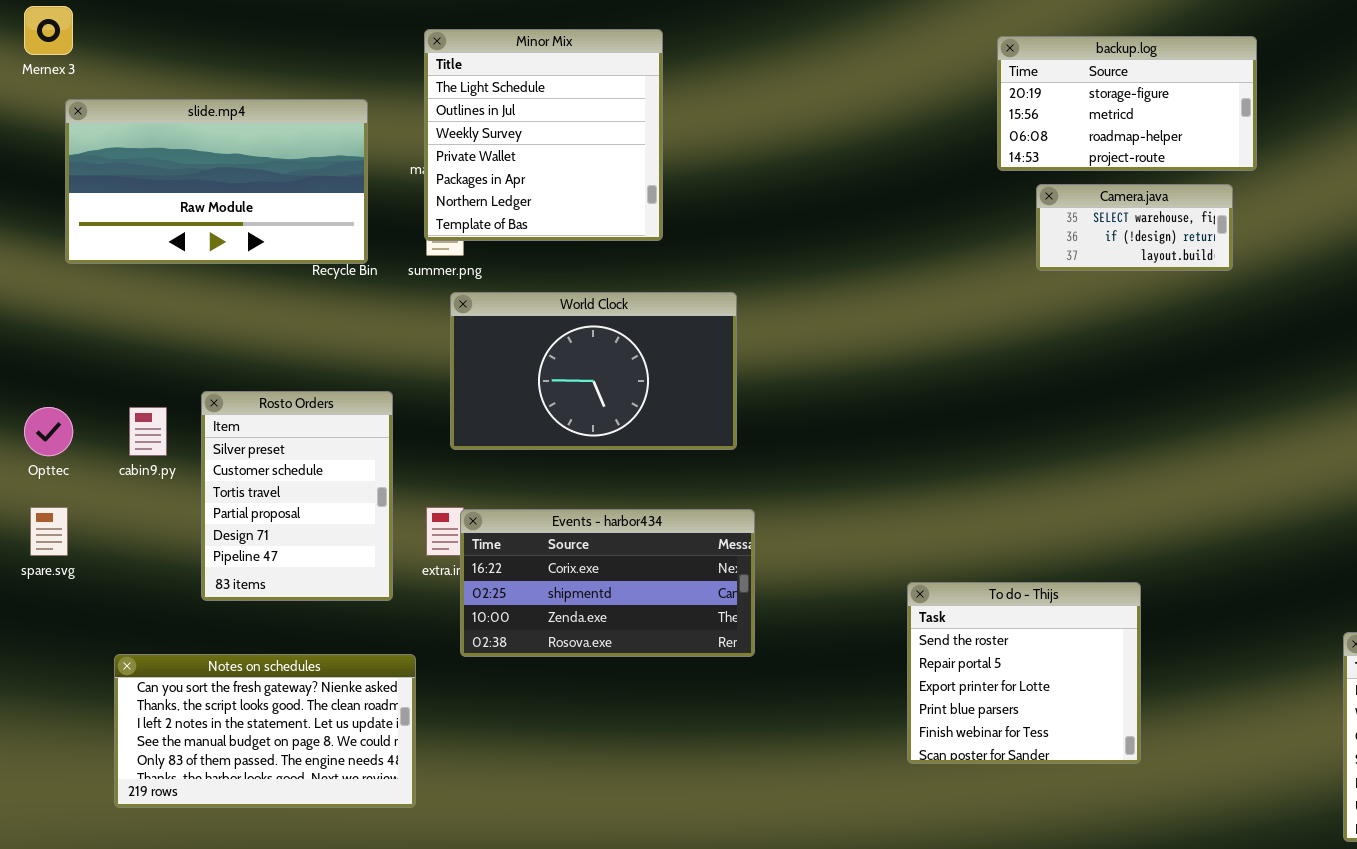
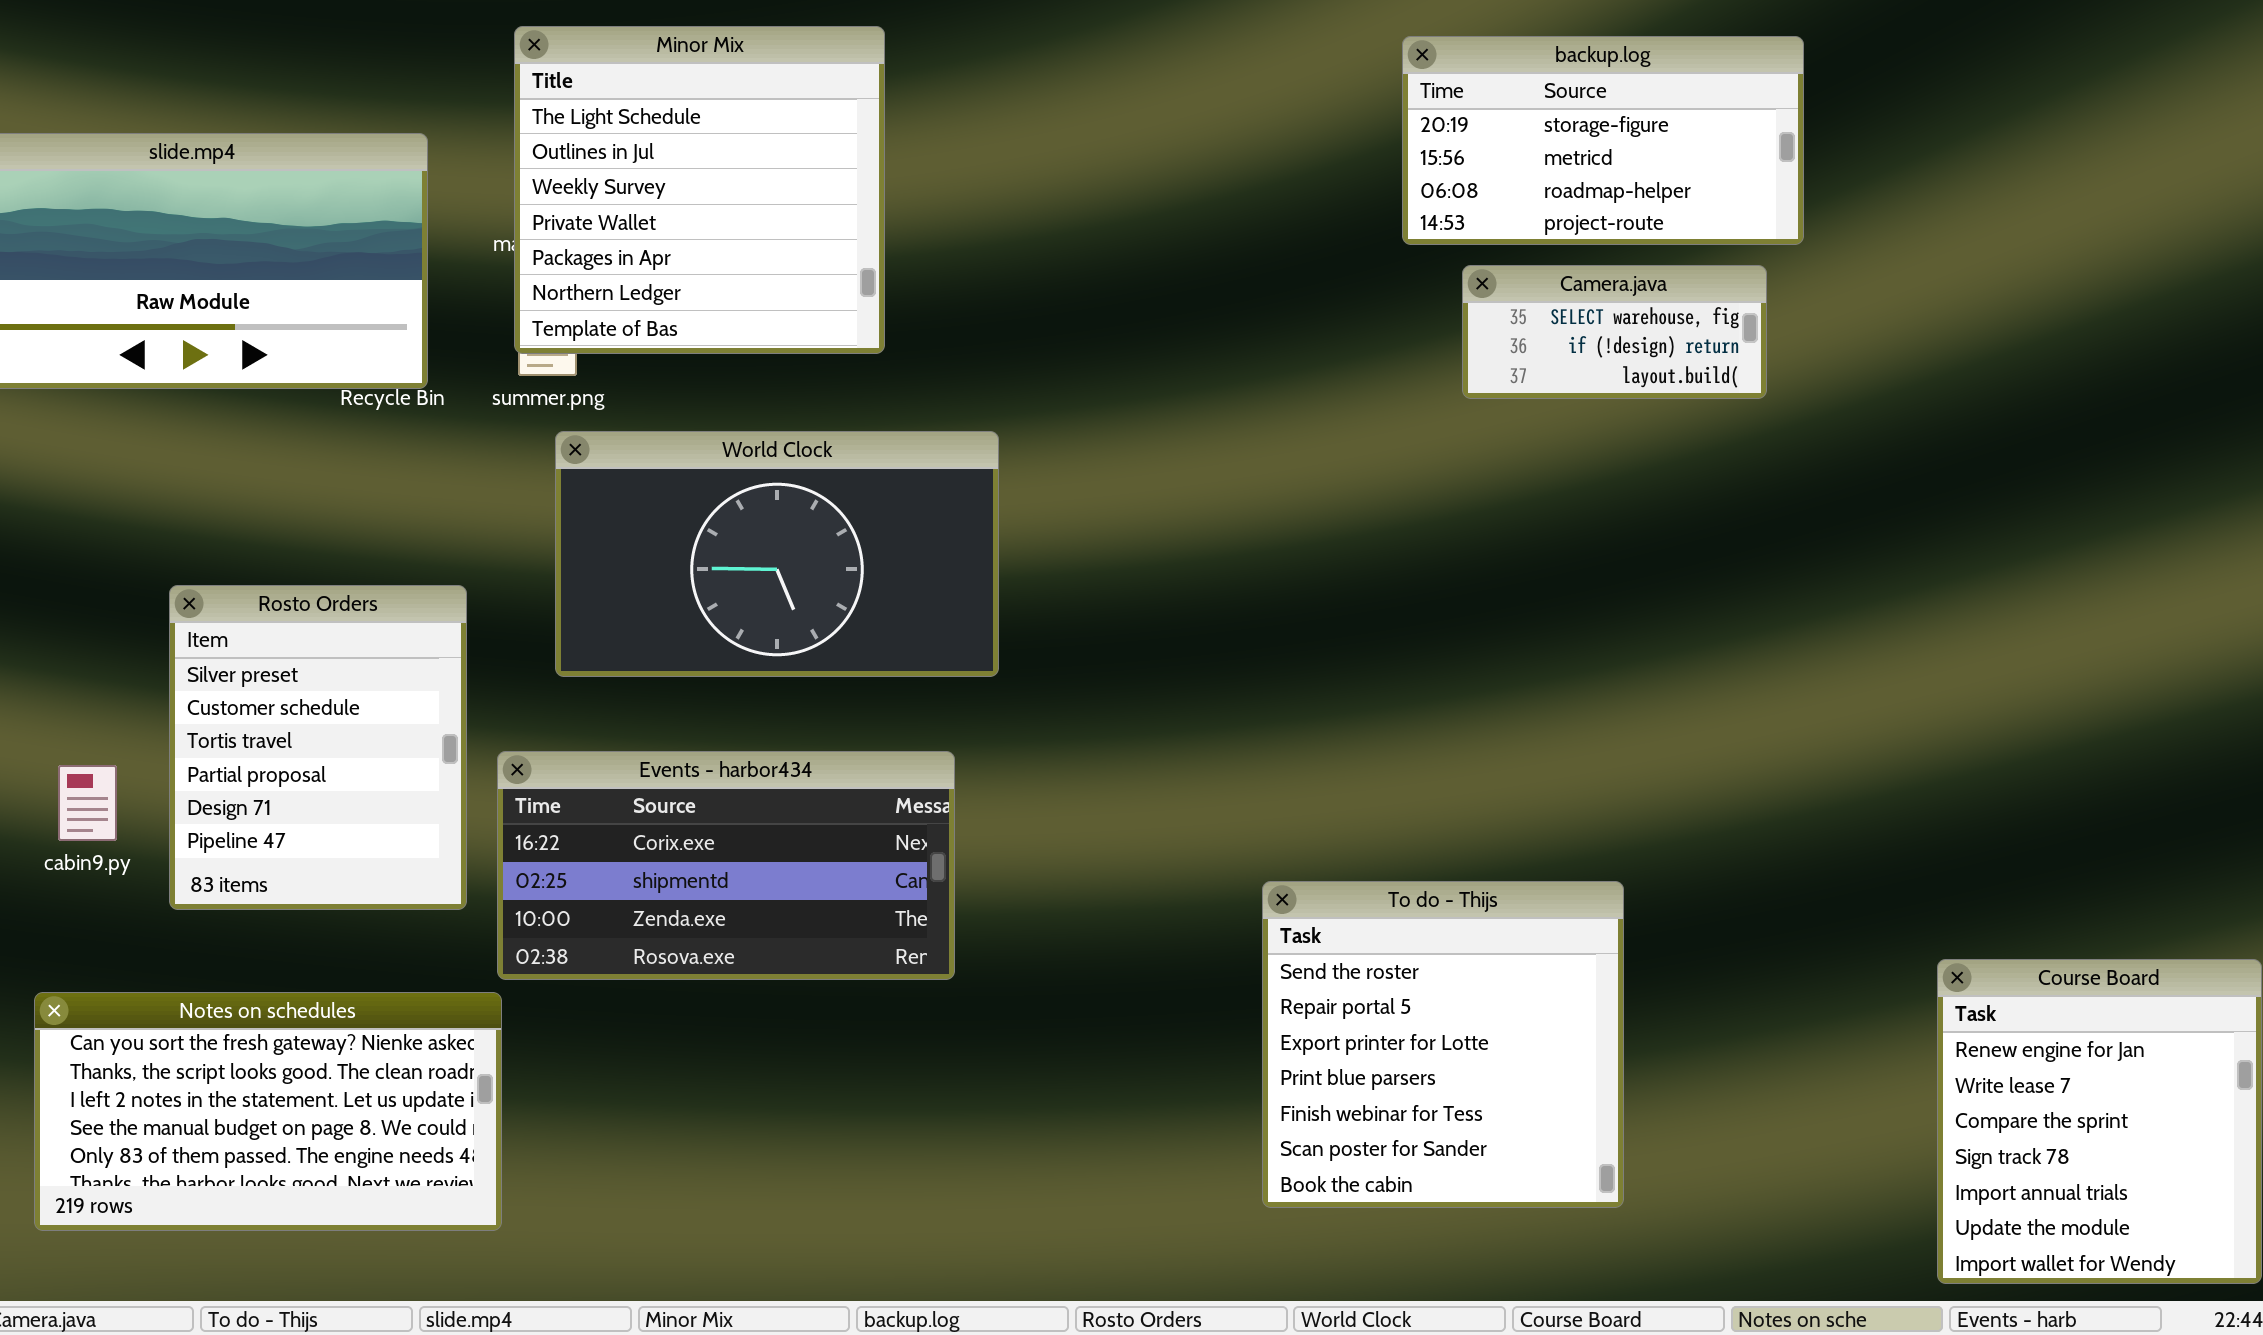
cabin9.py: [129,407,167,456] -> [58,765,117,841], moved
Events - harbor434: [460,509,755,657] -> [497,751,955,980], moved
To do - Thijs: [907,582,1141,764] -> [1262,881,1624,1208], resized

